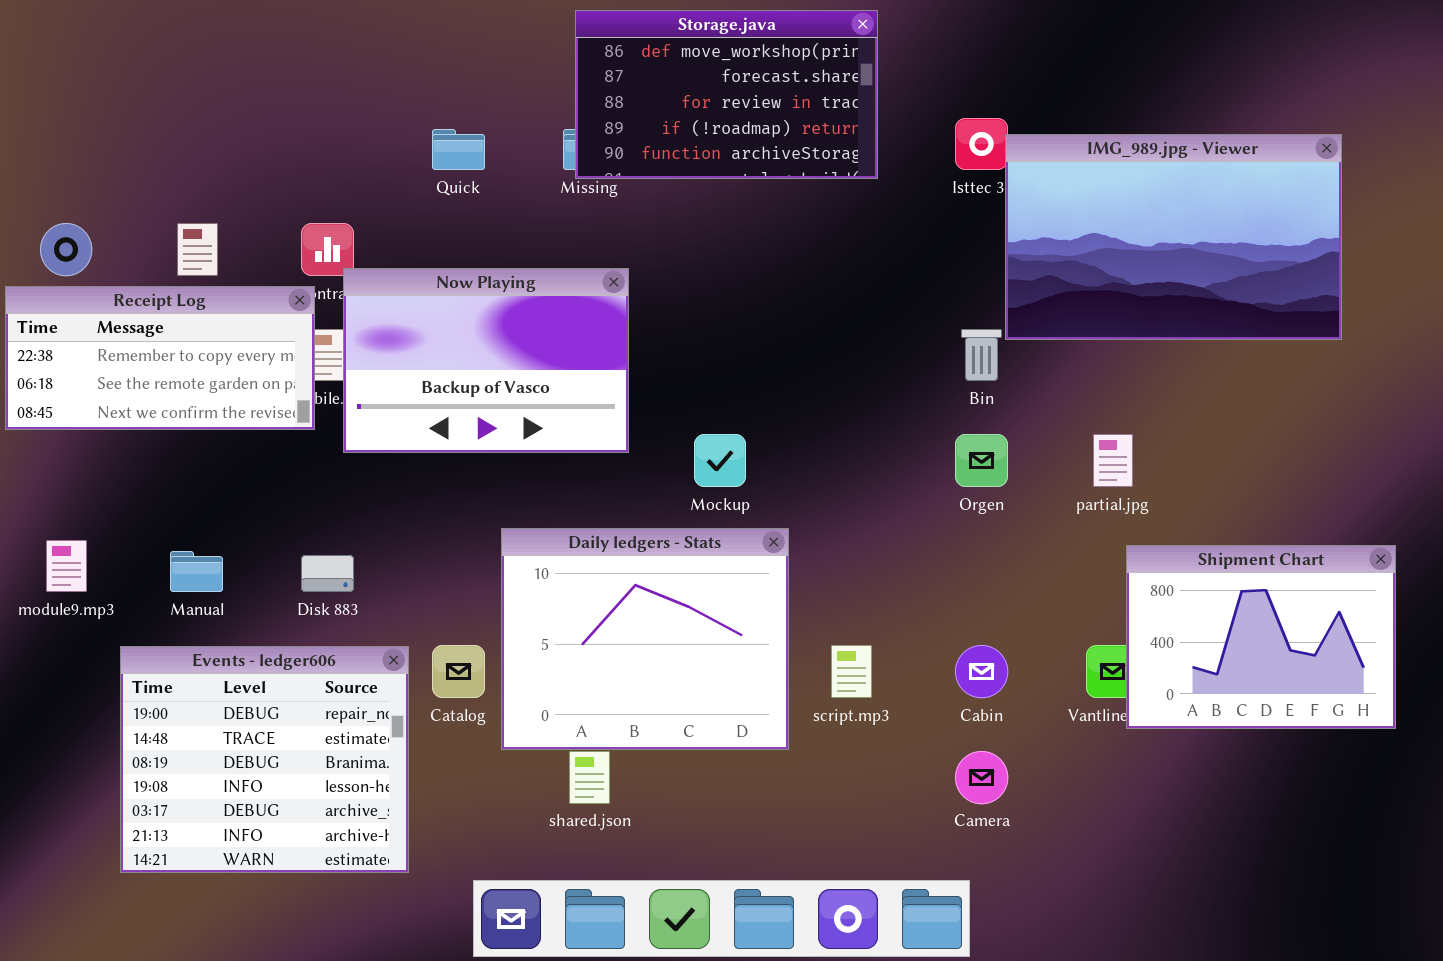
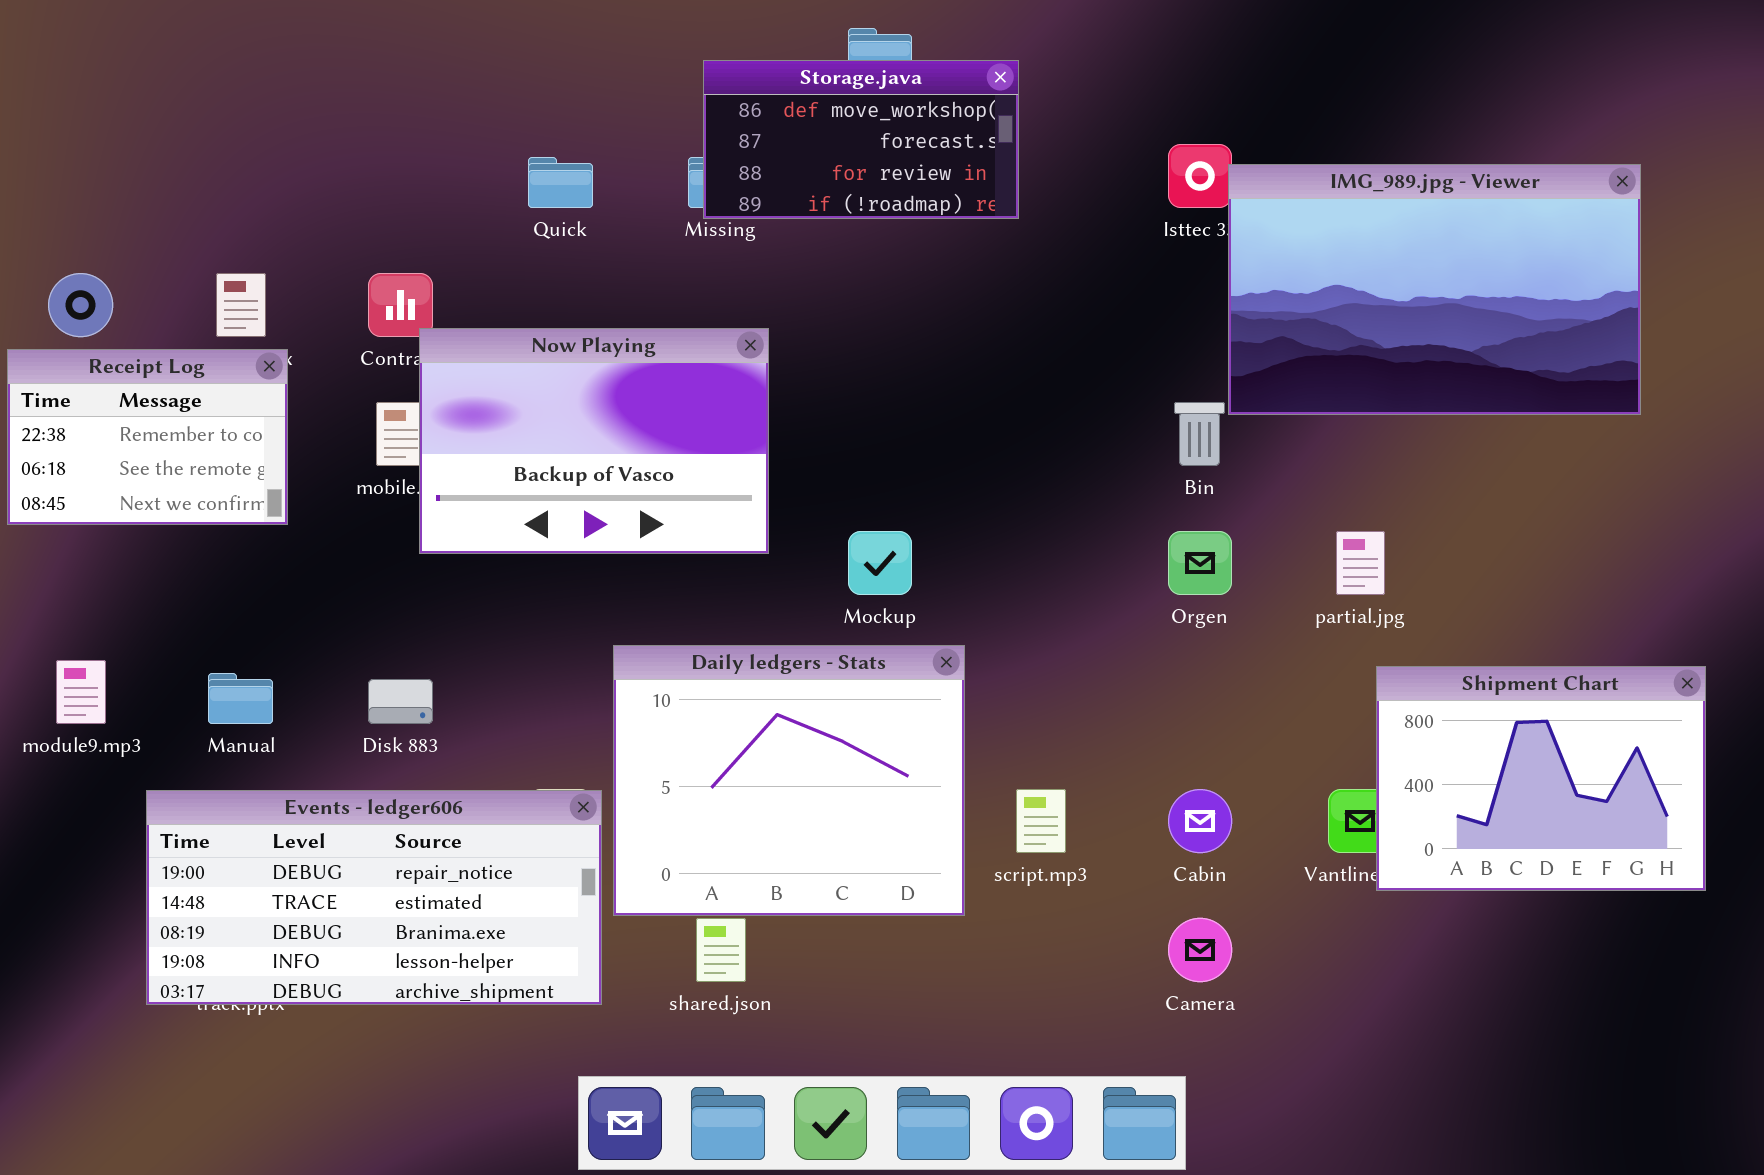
Storage.java: [575,10,878,179] -> [703,60,1019,219], resized
Receipt Log: [5,286,315,430] -> [7,349,288,525], resized
Events - ledger606: [120,646,409,873] -> [146,790,602,1005], resized

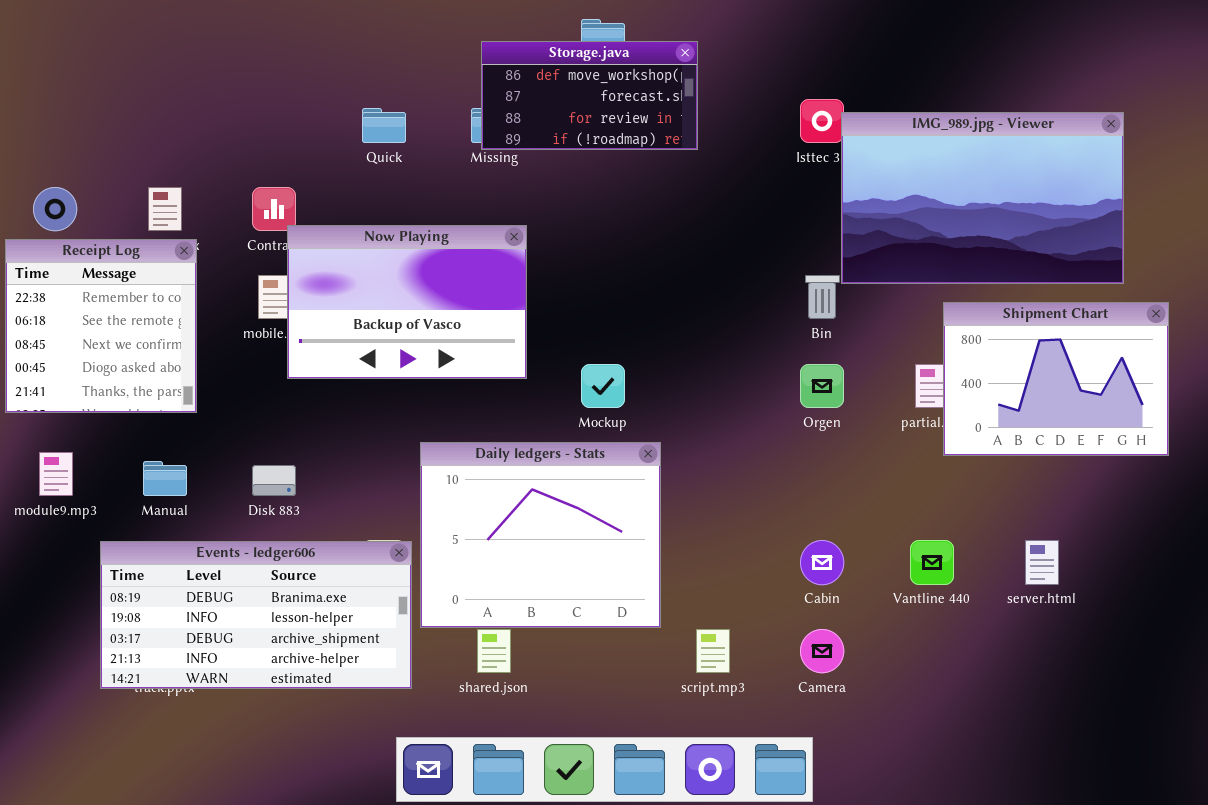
Receipt Log: [7,349,288,525] -> [5,239,197,413], resized
Shipment Chart: [1376,666,1706,891] -> [943,302,1169,456], moved
script.mp3: [1016,789,1066,853] -> [696,629,730,673], moved
Events - ledger606: [146,790,602,1005] -> [100,541,412,689], scrolled down 2 rows

